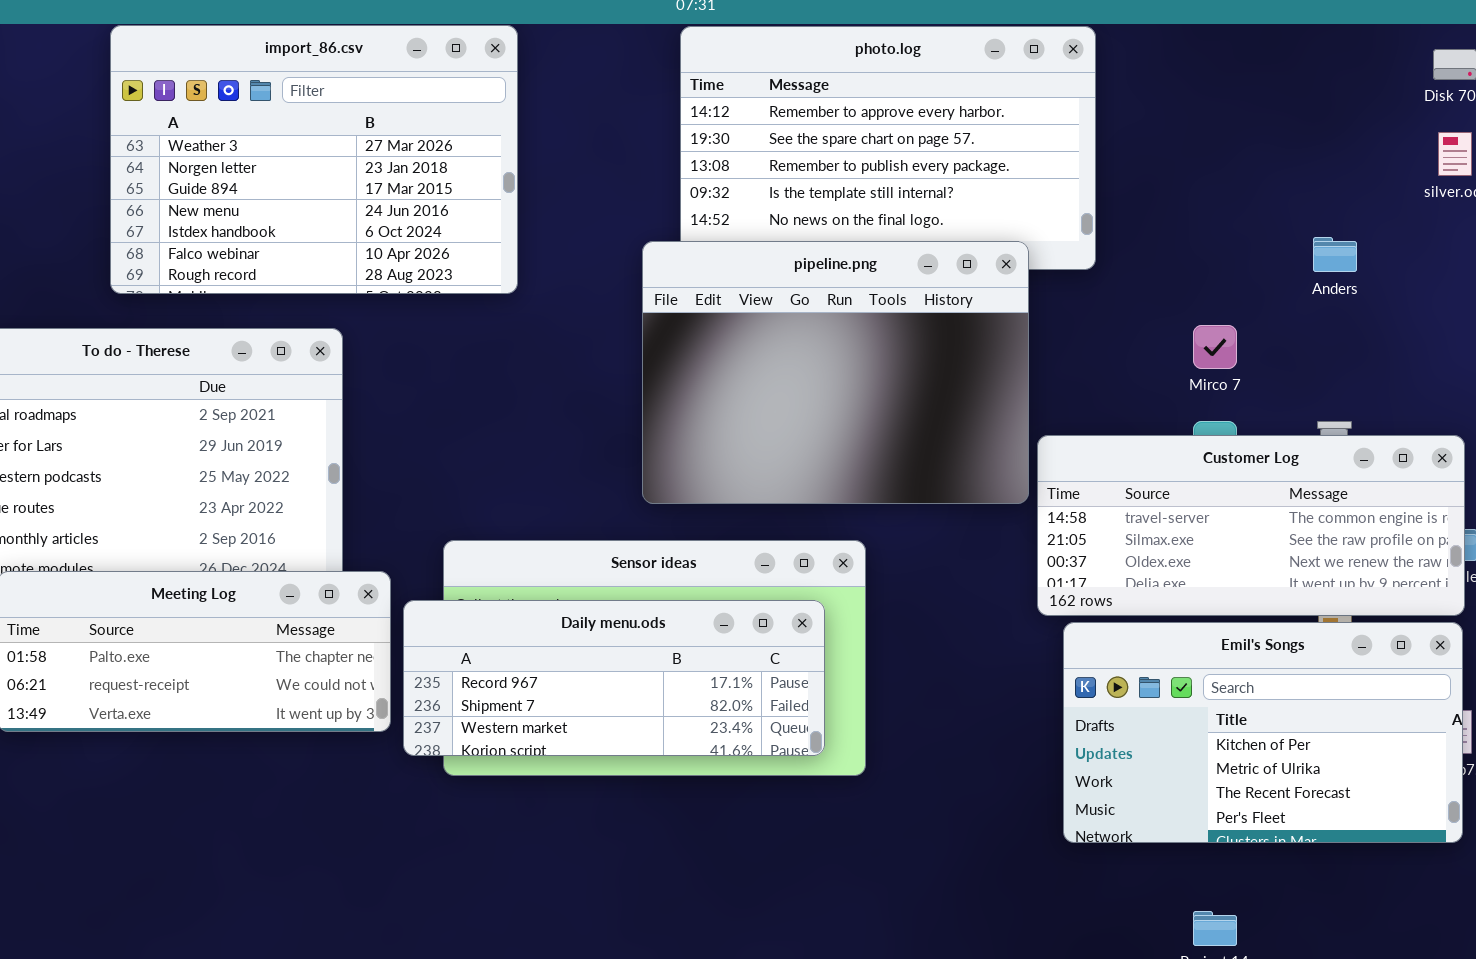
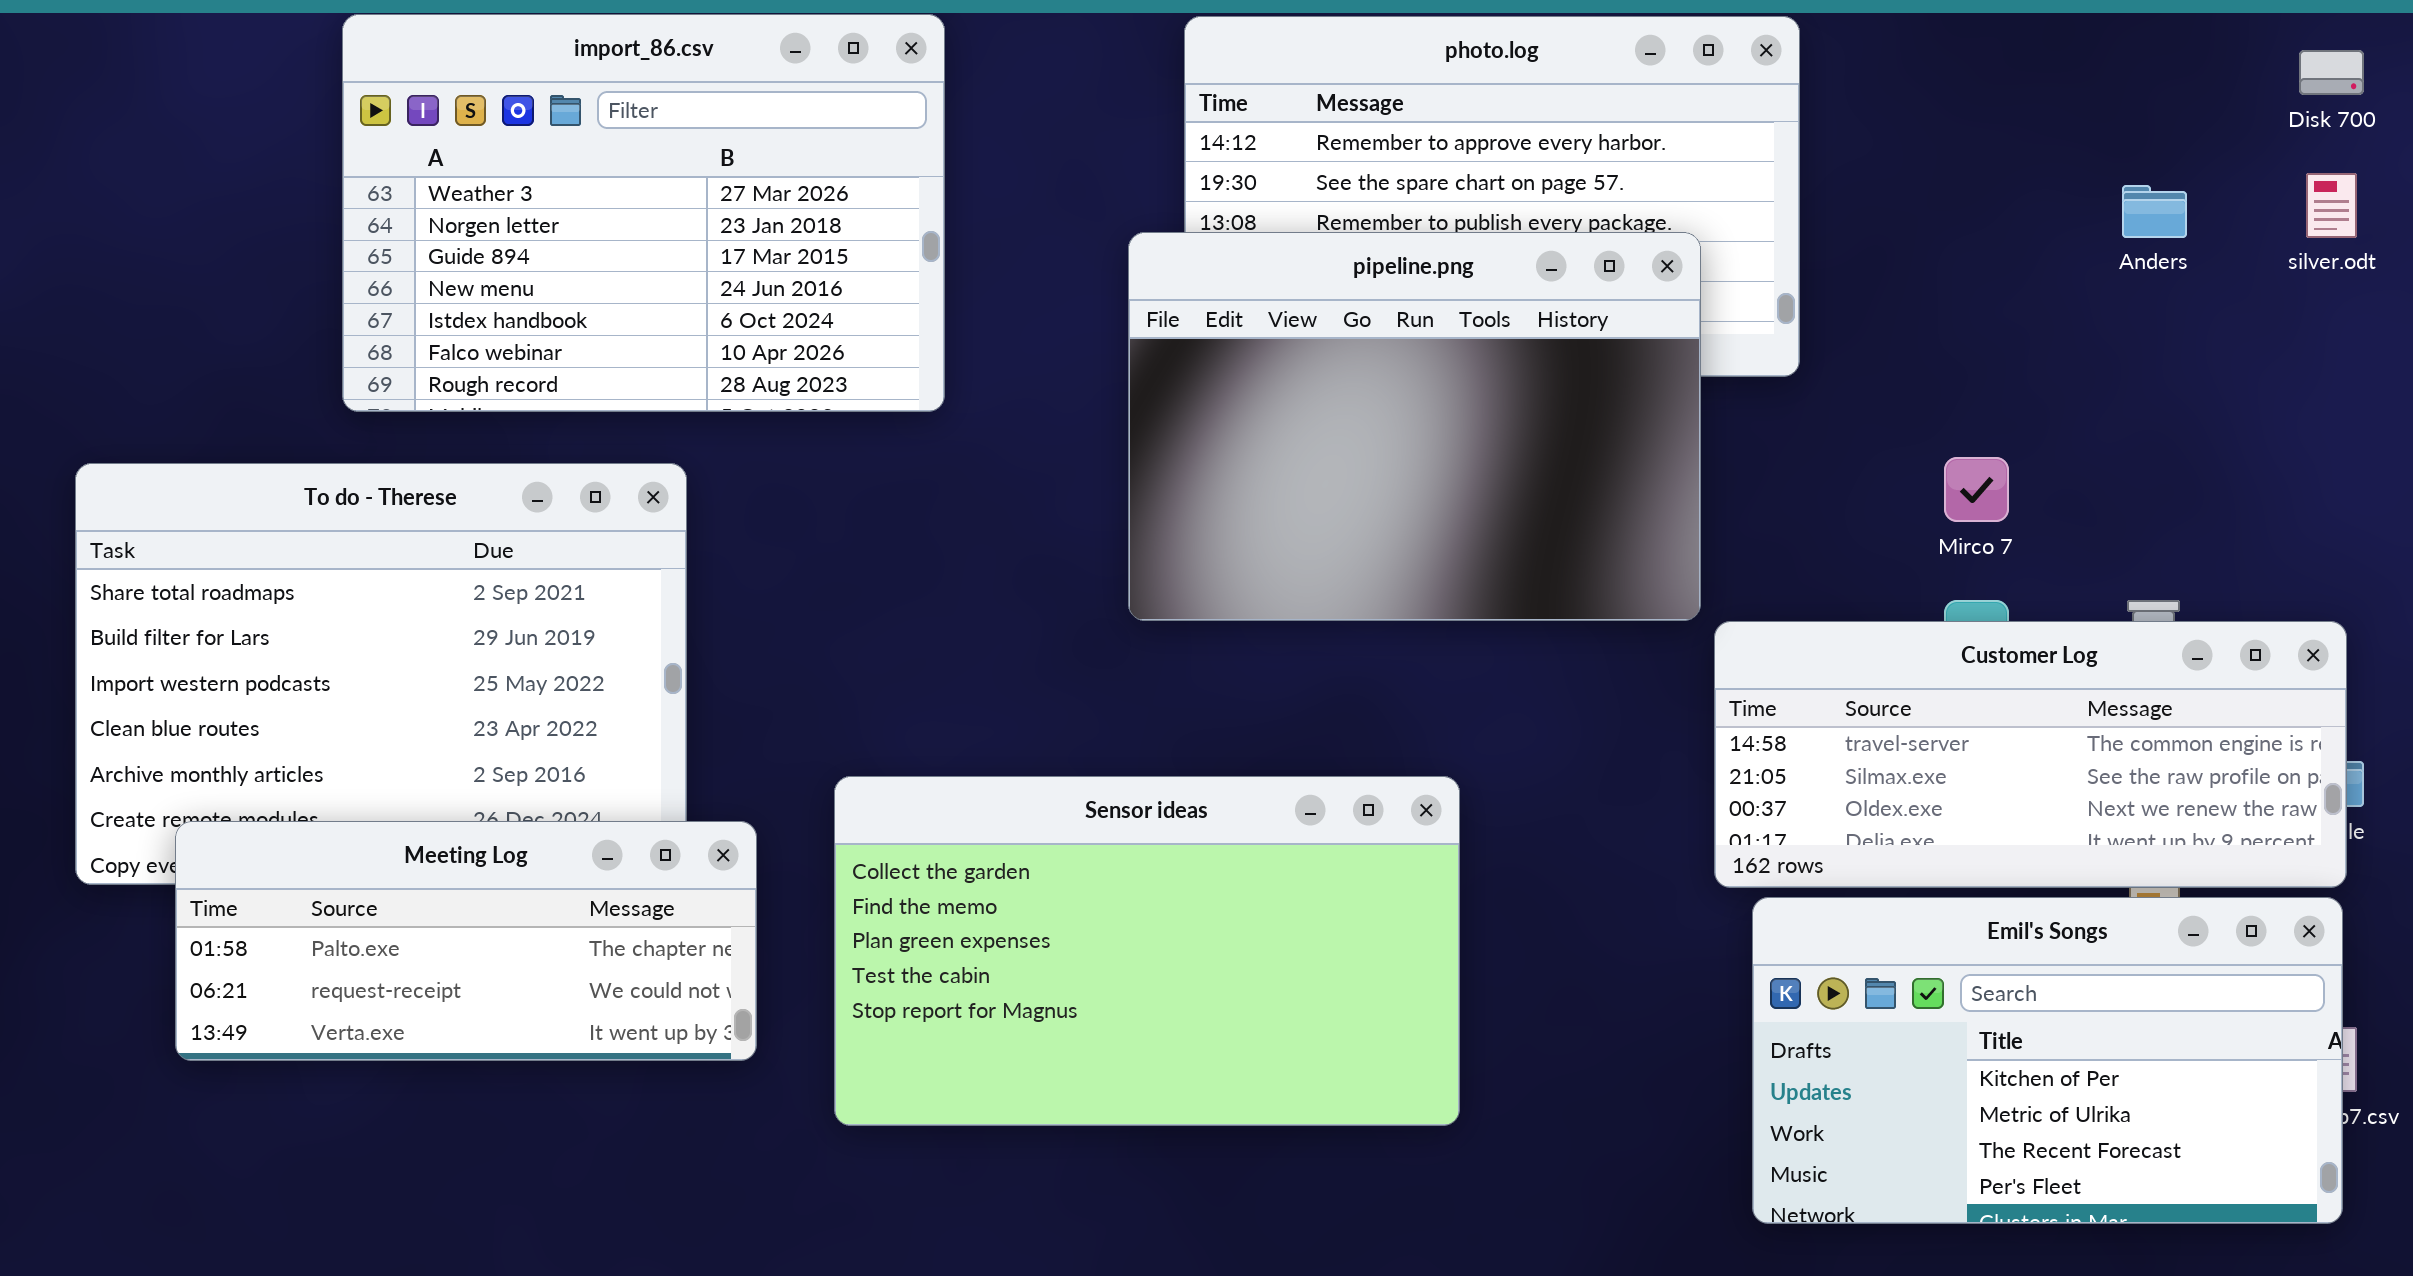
Anders: [1313,237,1357,272] -> [2122,185,2187,238], moved
pipeline.png: [642,241,1029,504] -> [1128,232,1701,621], moved
Daily menu.ods: [403,600,825,756] -> none, closed

